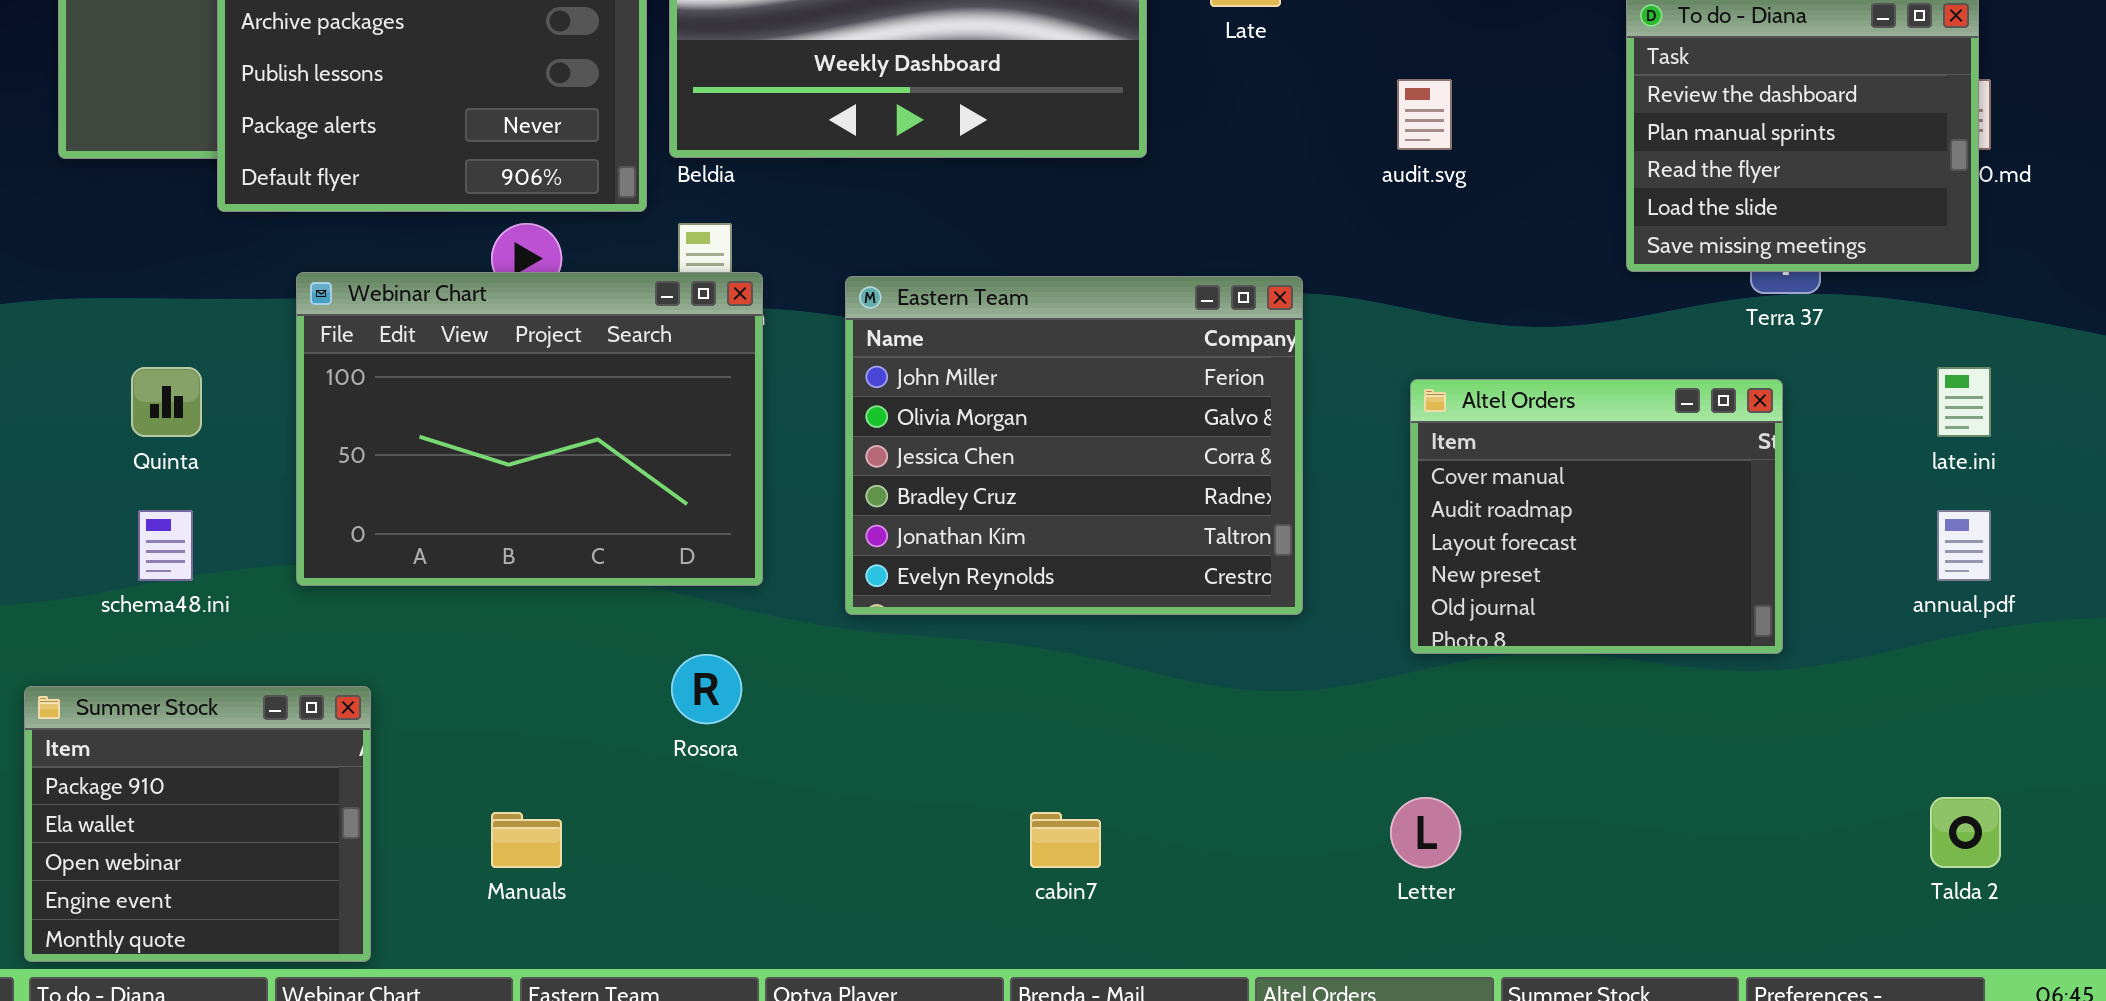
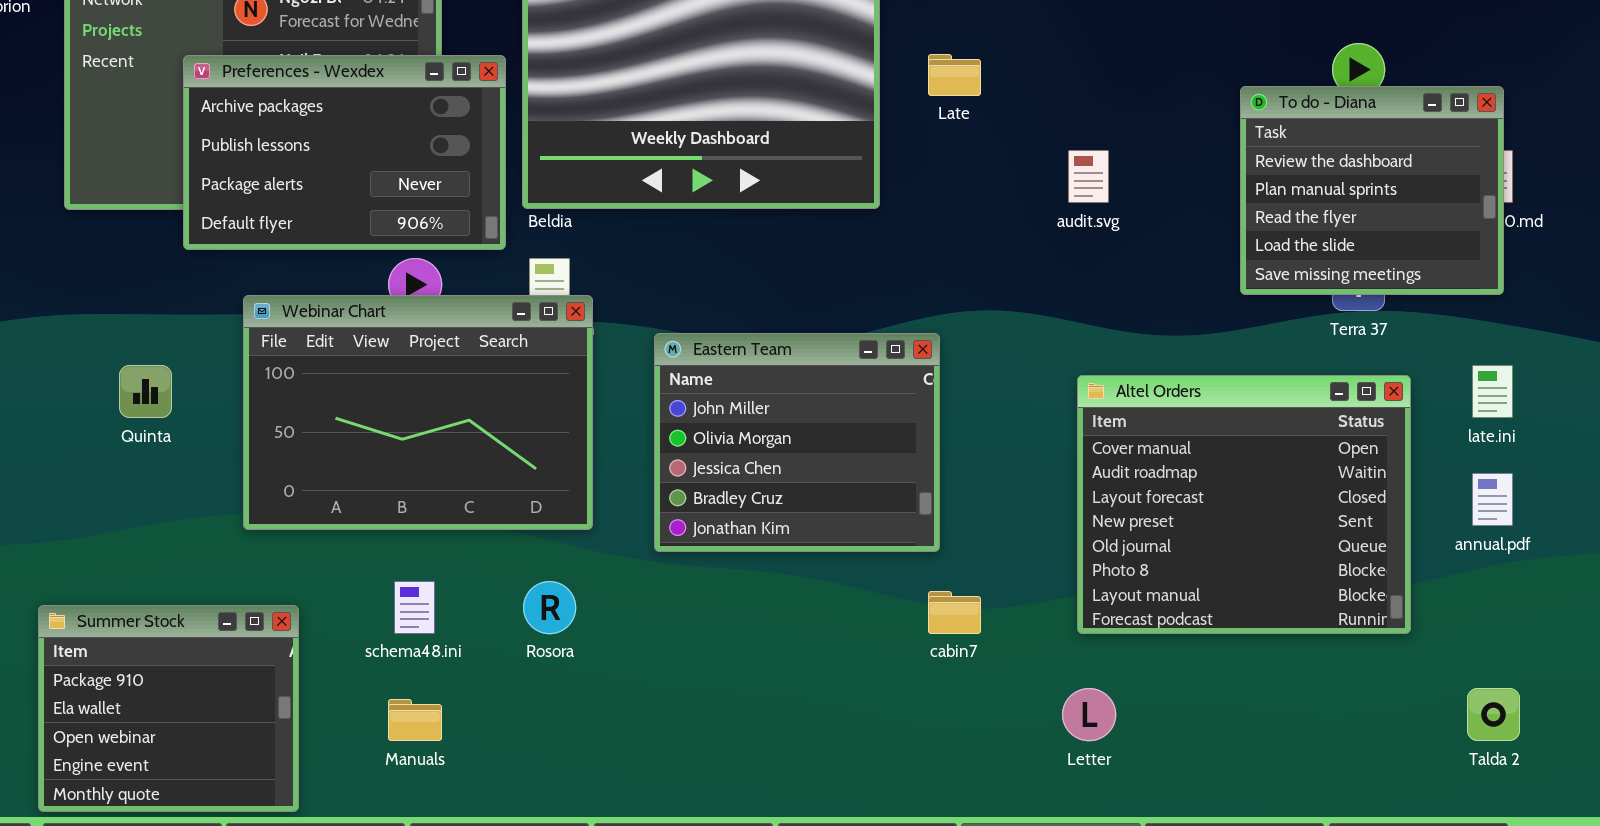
Eastern Team: [845,276,1303,615] -> [654,333,940,552], resized
Altel Orders: [1410,379,1783,654] -> [1077,375,1411,634], resized
schema48.ini: [138,510,193,581] -> [394,581,435,634], moved
cabin7: [1030,812,1101,868] -> [928,591,981,634], moved

